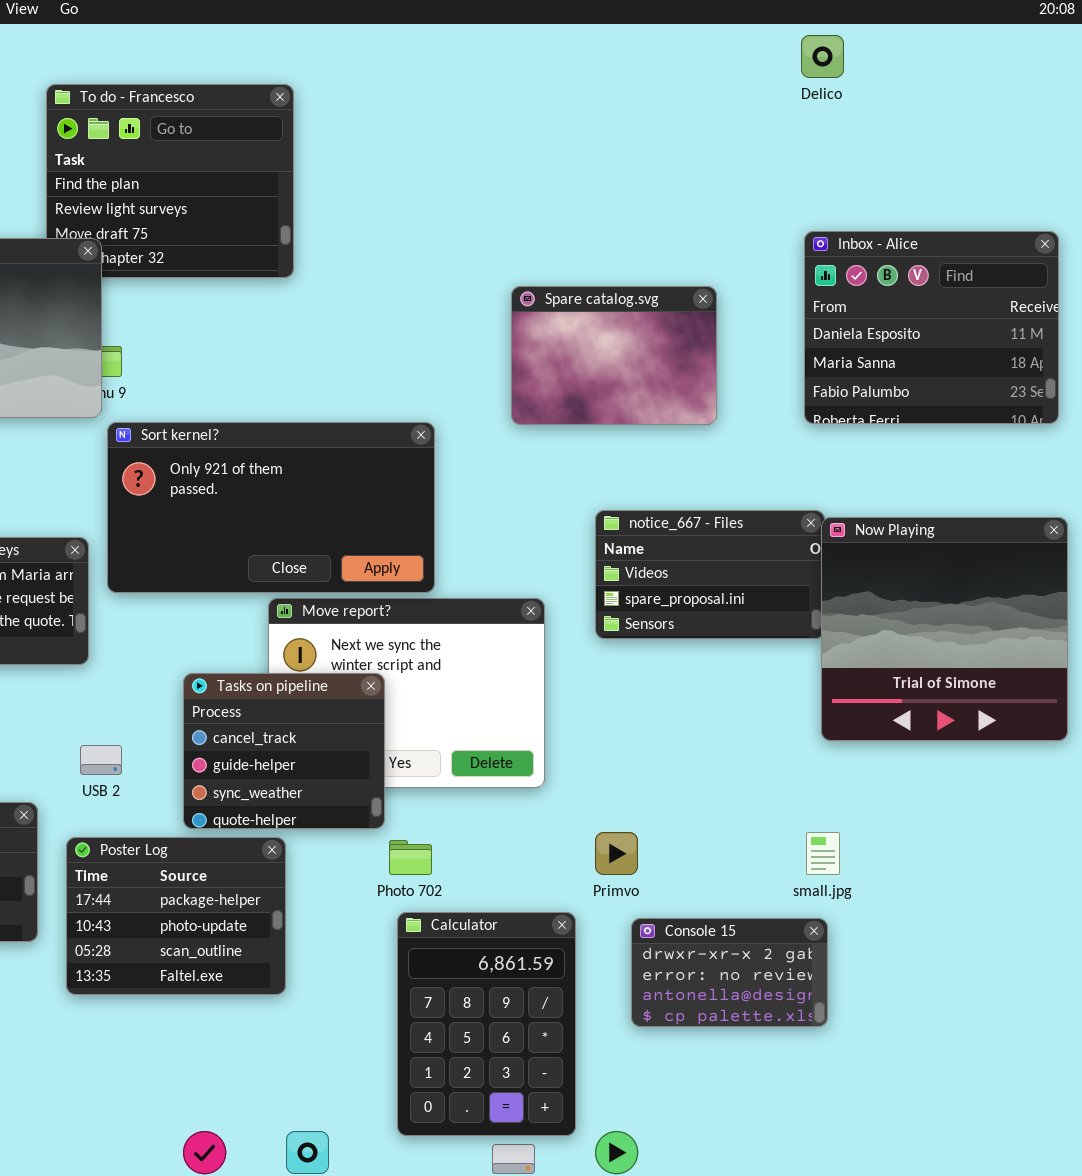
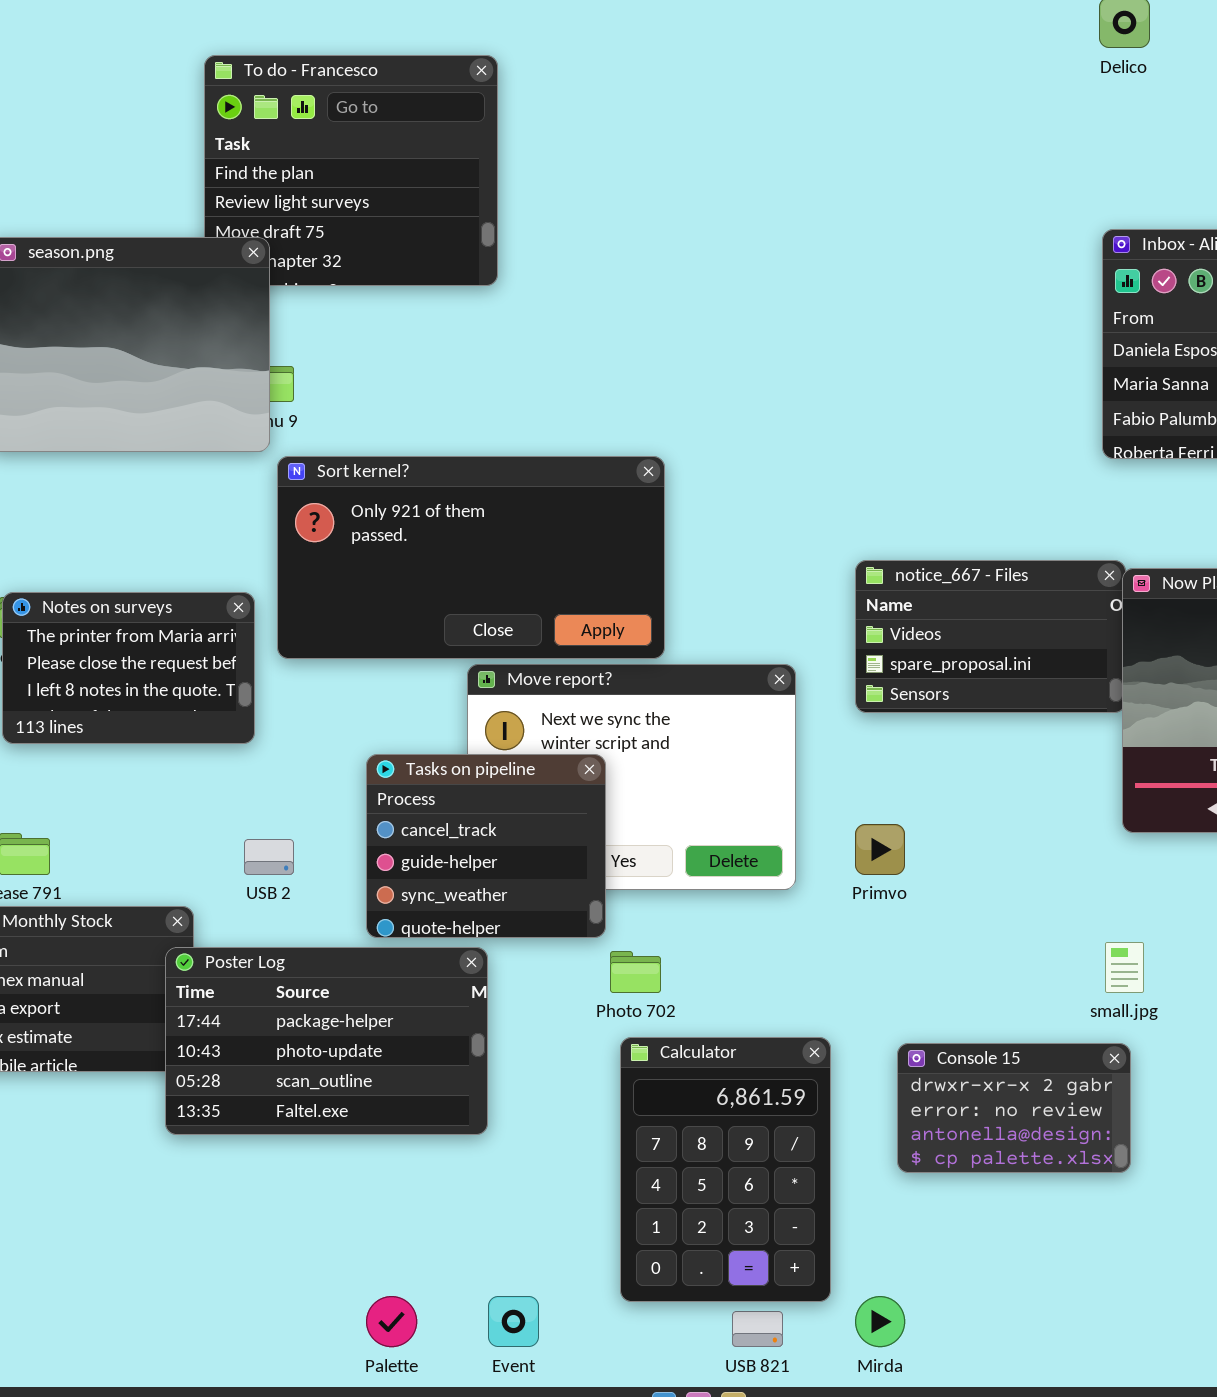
Spare catalog.svg: [511,286,717,425] -> none, closed
Primvo: [595,832,638,875] -> [855,824,905,875], moved
Poster Log: [66,837,286,995] -> [165,947,488,1135], resized

